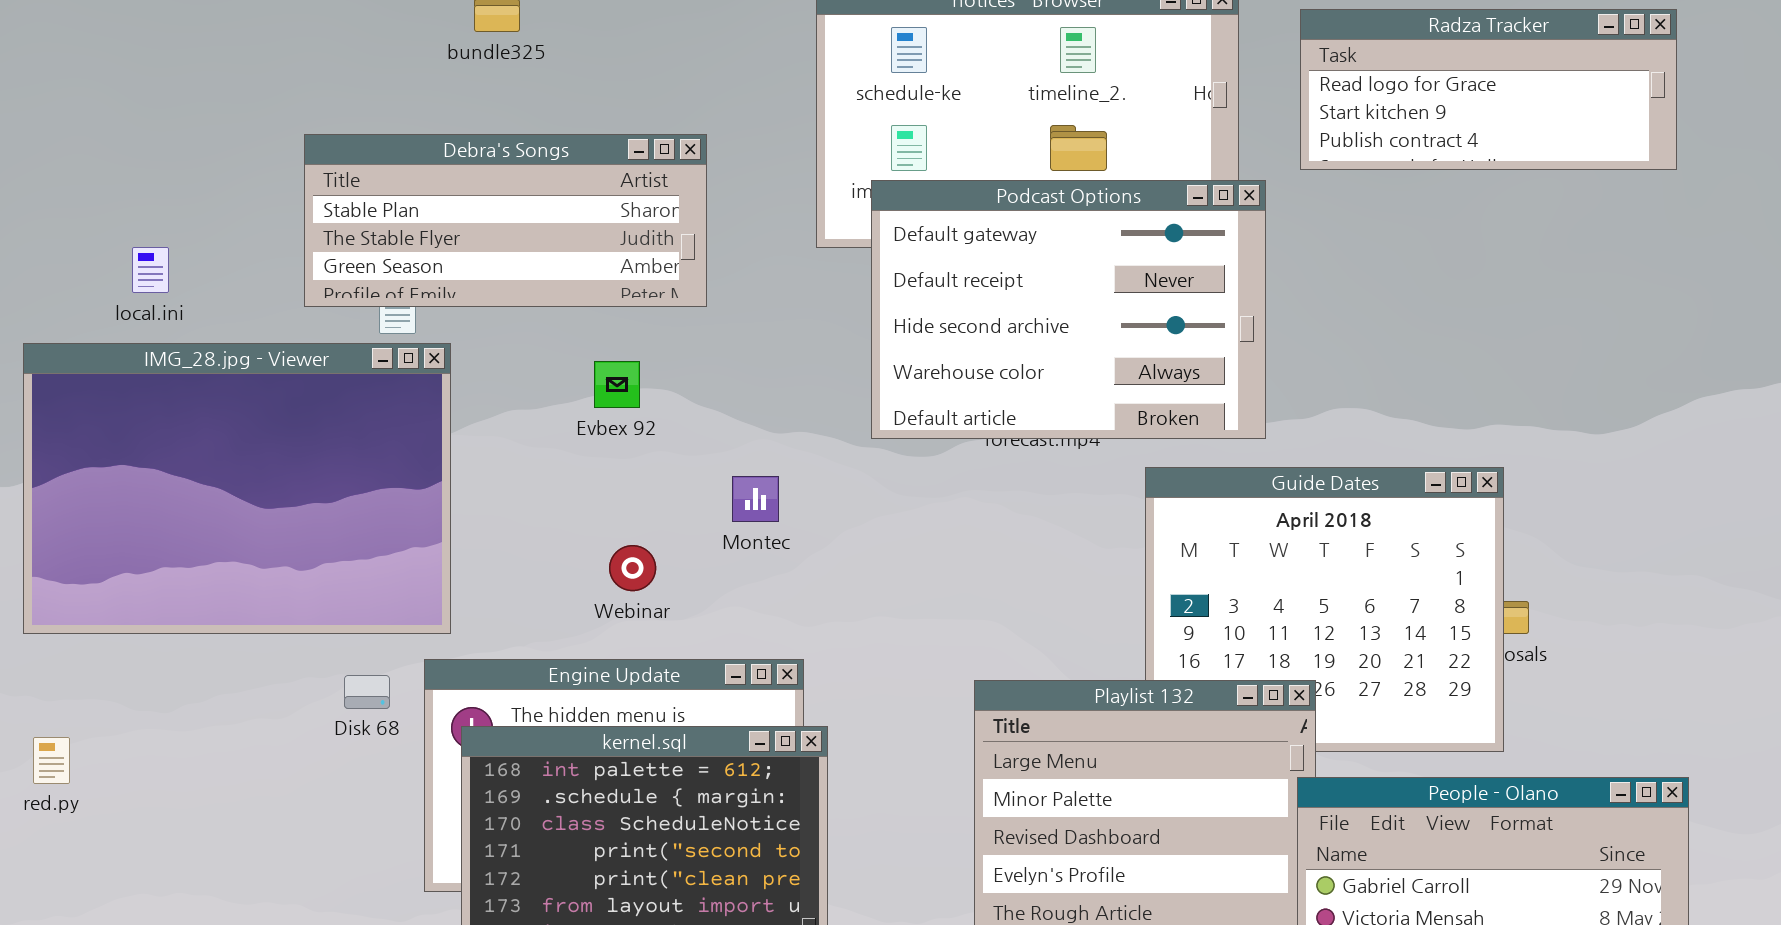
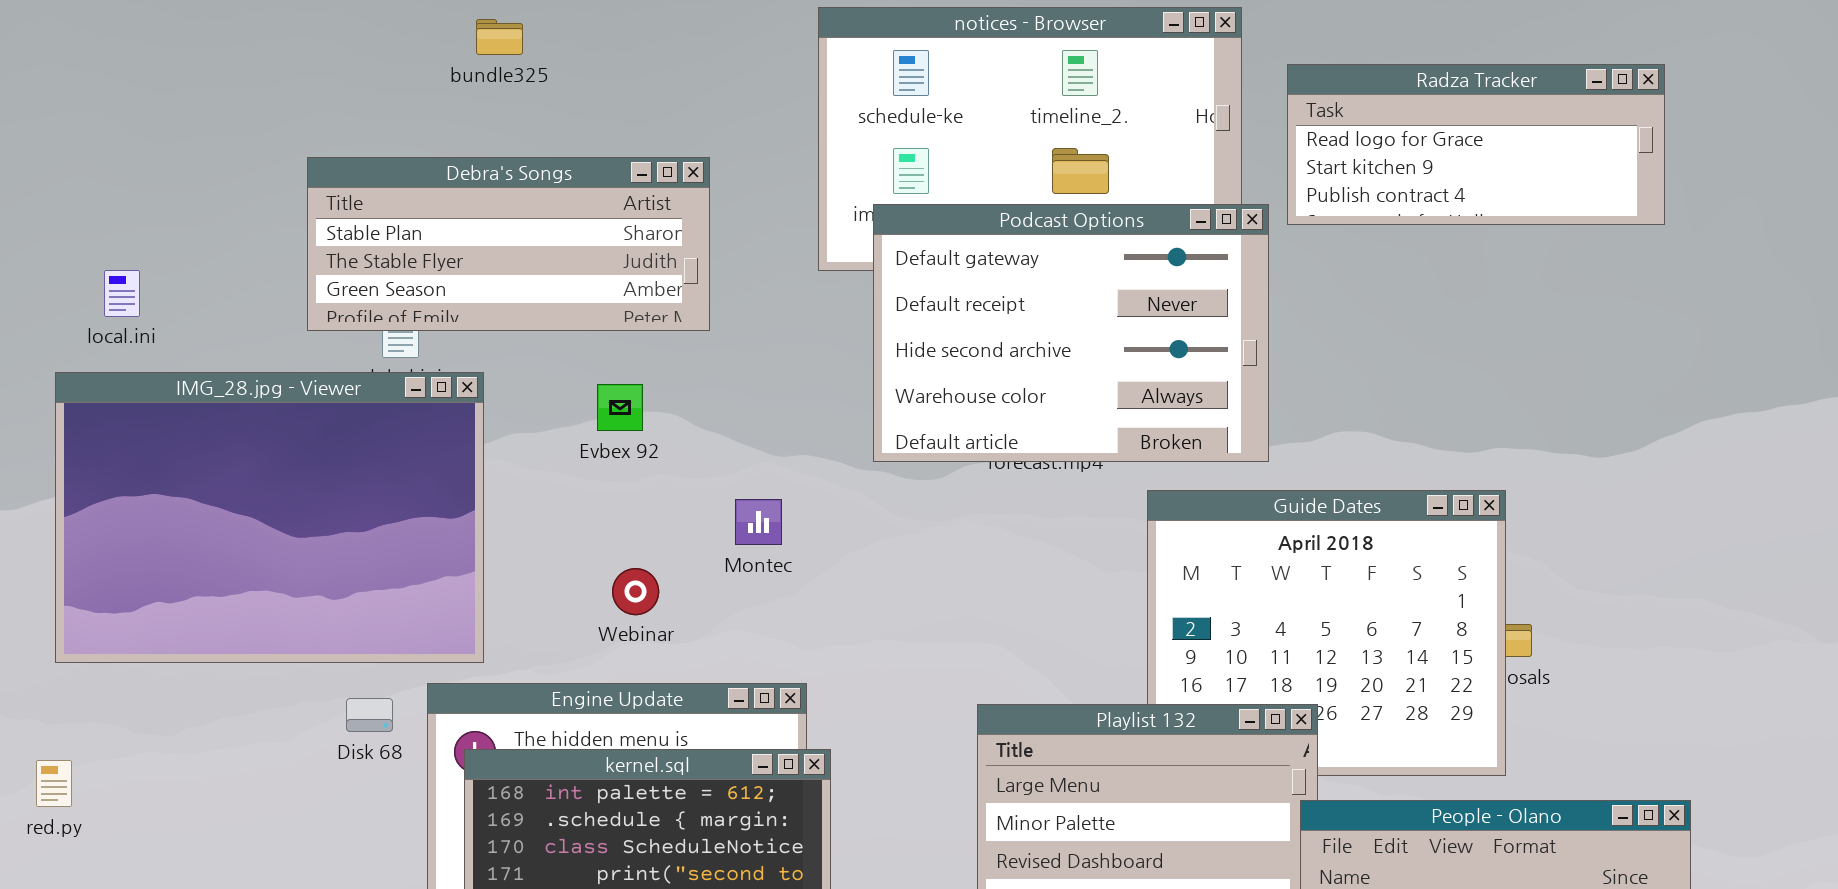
Radza Tracker: [1300,9,1677,170] -> [1287,64,1665,225], moved
local.ini: [132,247,169,293] -> [104,270,140,317], moved
IMG_28.jpg - Viewer: [23,343,451,634] -> [55,372,484,663], moved

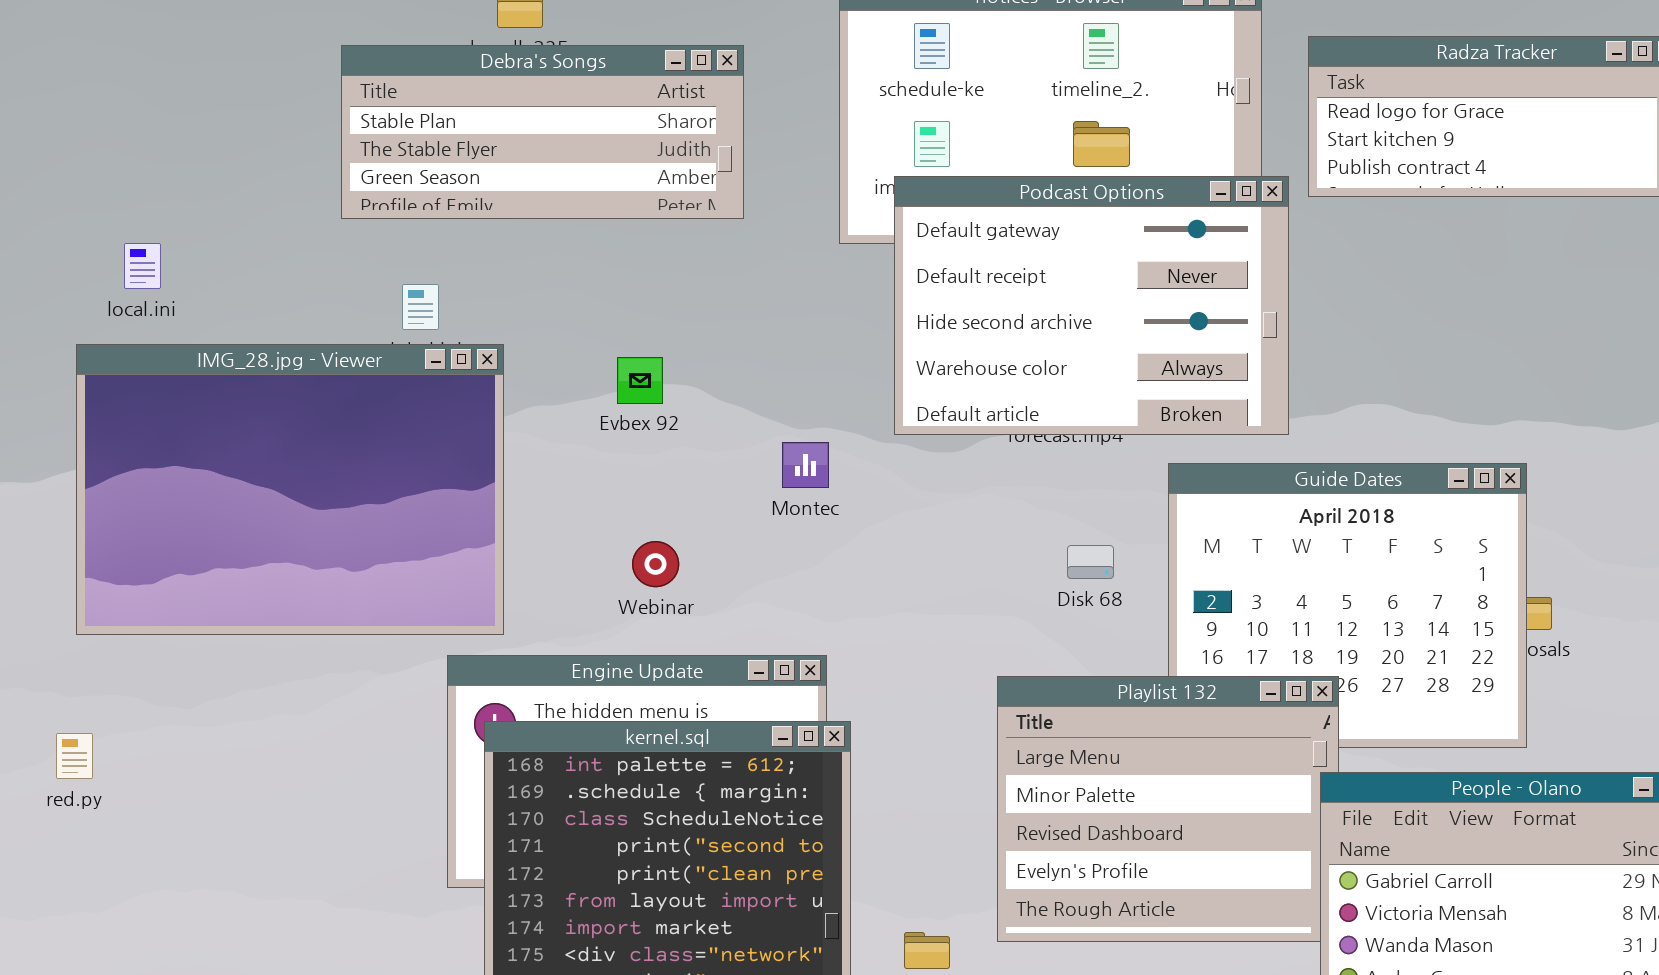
Debra's Songs: [307,157,710,331] -> [341,45,744,219], moved
Montec: [735,499,782,545] -> [782,442,829,488], moved
Disk 68: [346,698,393,732] -> [1067,545,1114,579], moved

